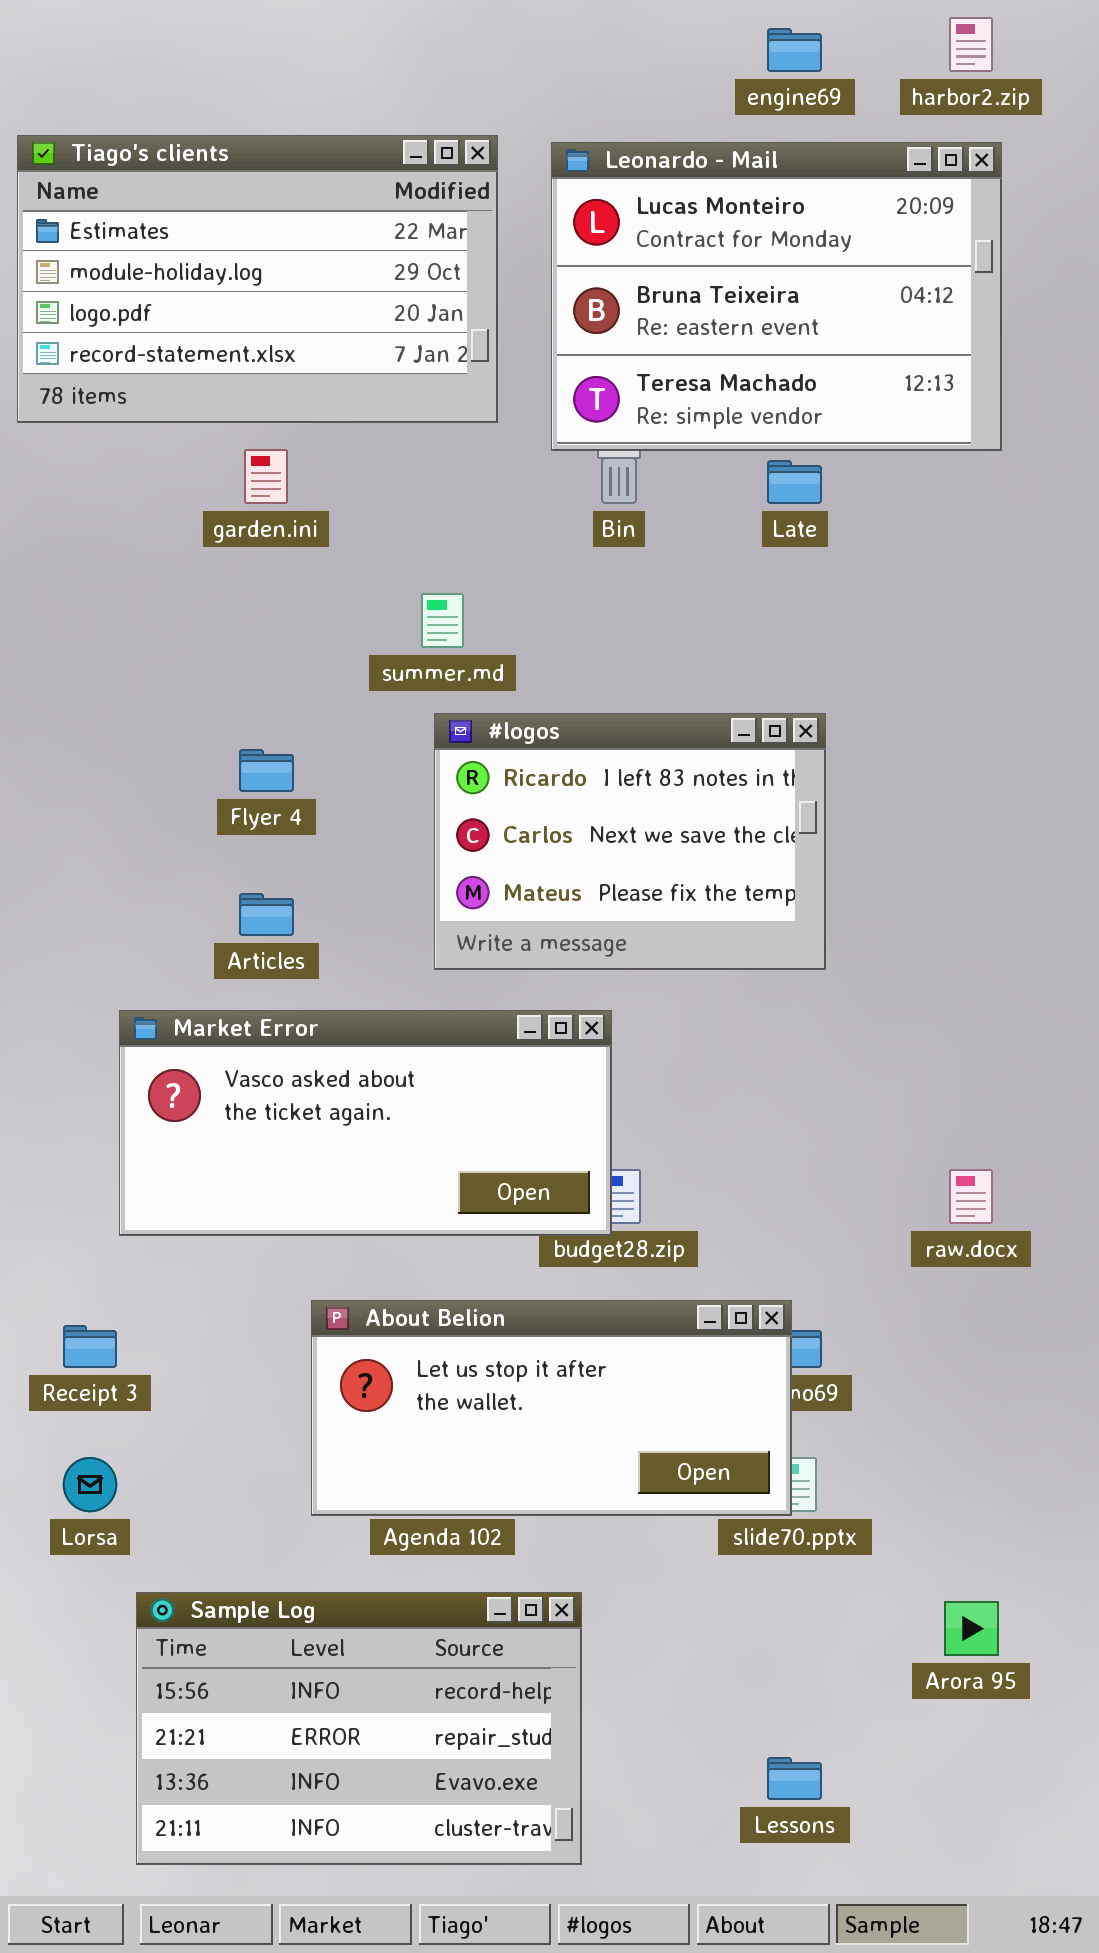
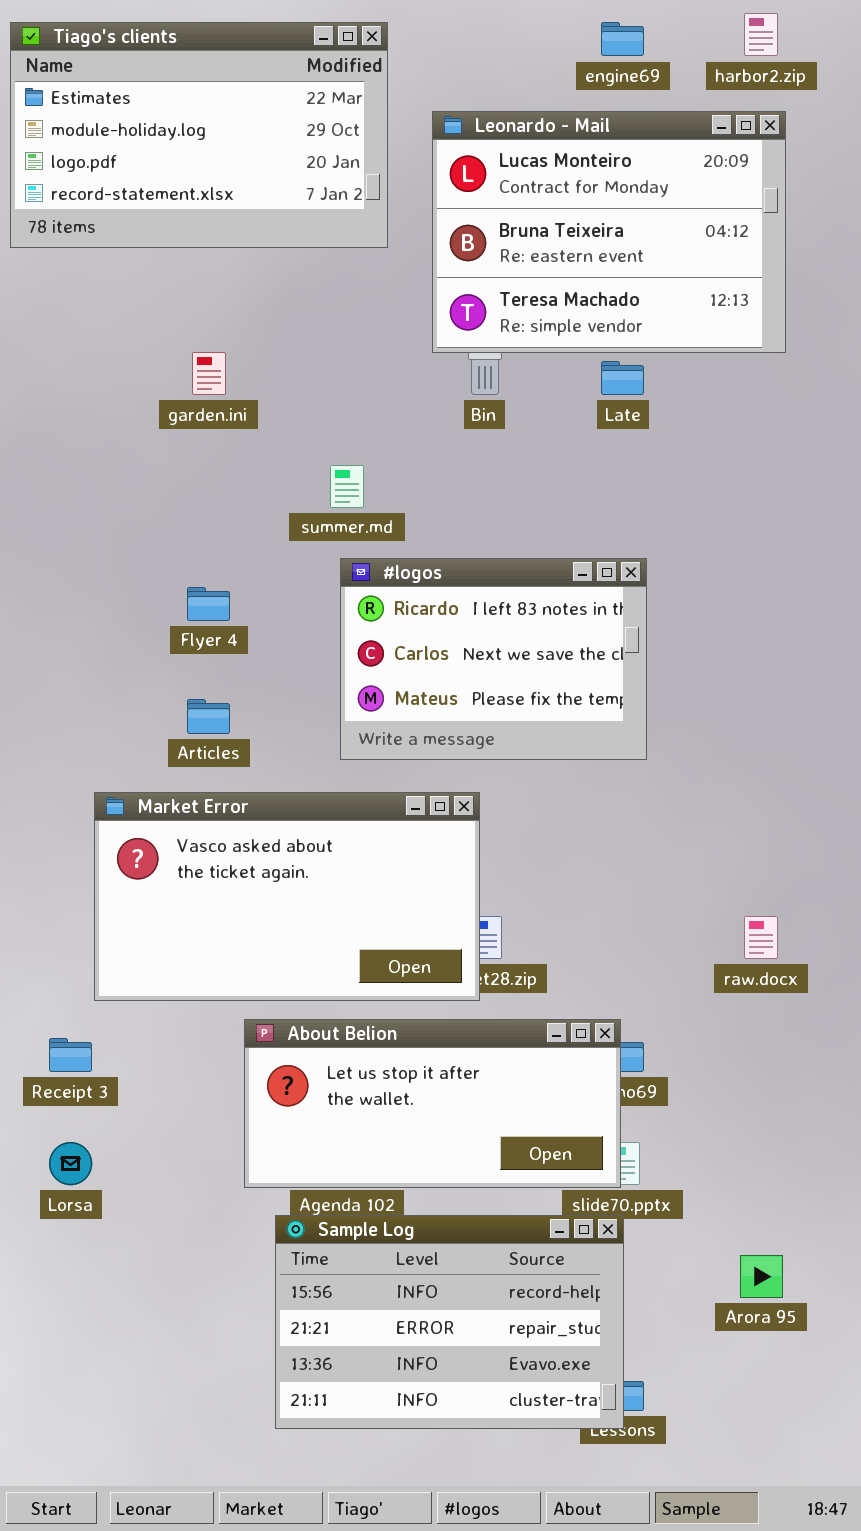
Tiago's clients: [17,135,498,423] -> [10,22,388,248], moved
Market Error: [119,1010,612,1236] -> [94,792,480,1001], resized
Sample Log: [136,1592,582,1865] -> [275,1215,624,1429], moved

